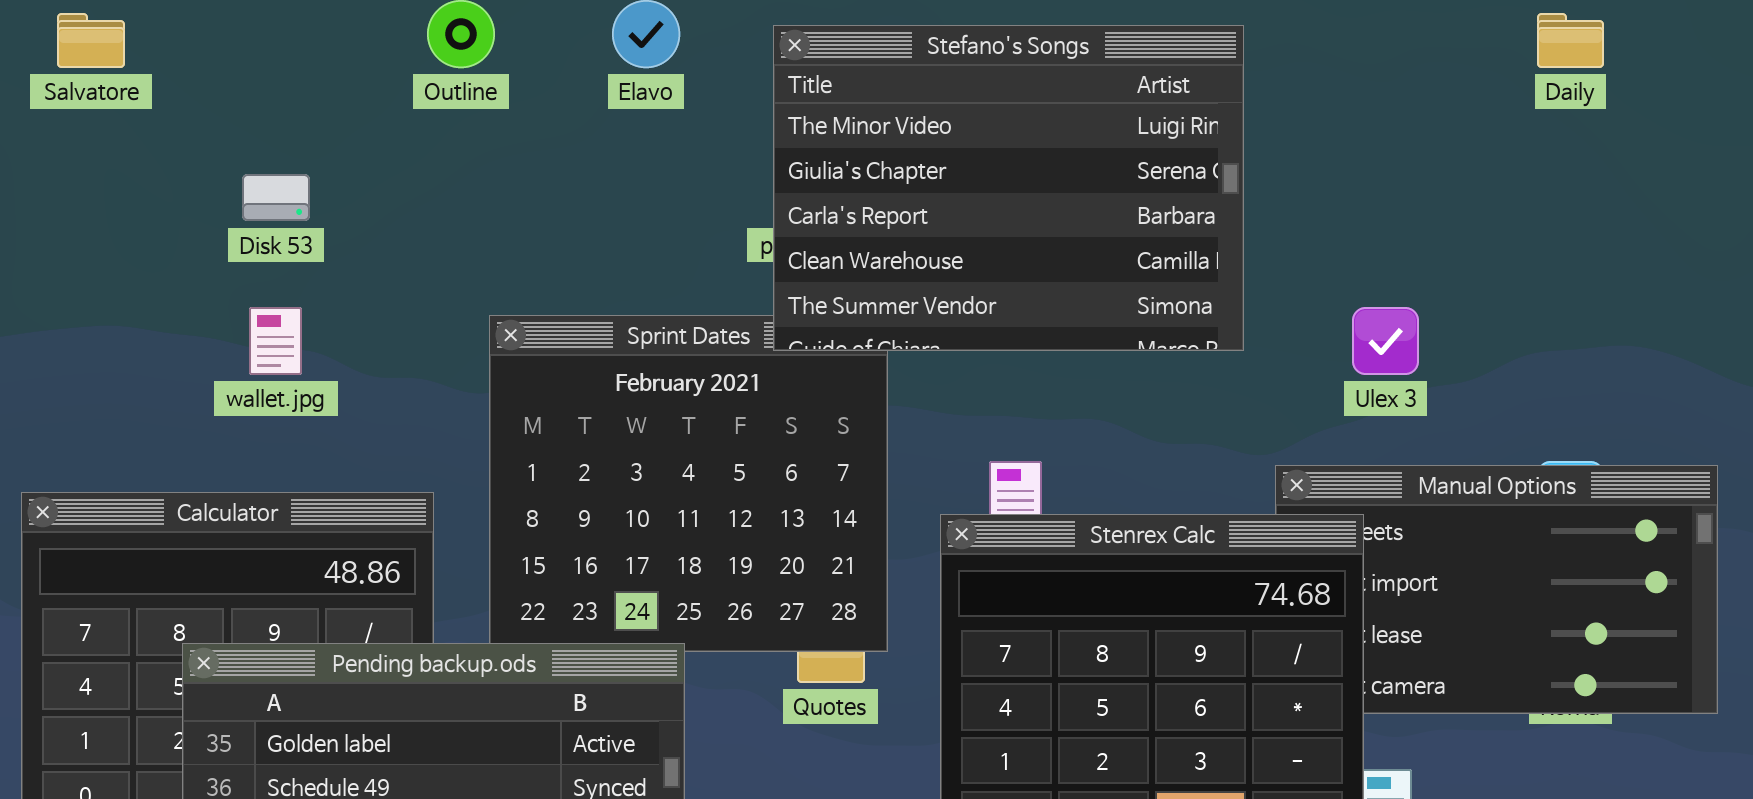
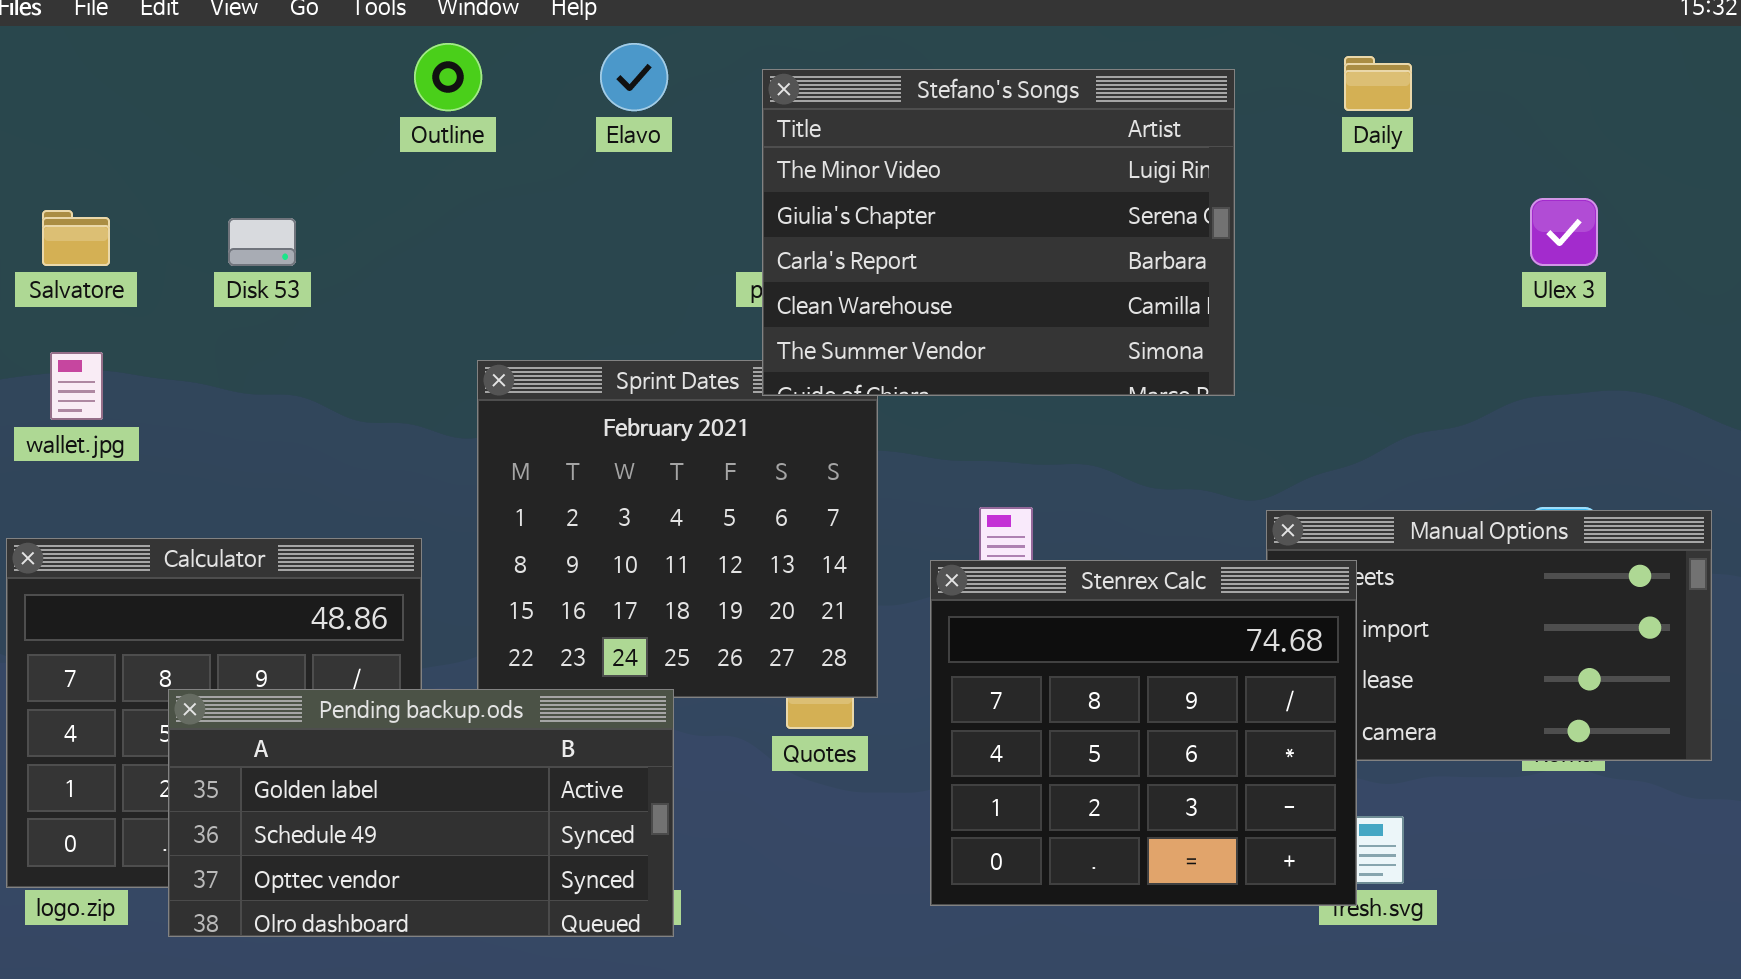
Salvatore: [57,13,125,68] -> [42,210,110,266], moved
Daily: [1537,13,1604,68] -> [1344,56,1412,111], moved
wallet.jpg: [249,307,302,375] -> [50,352,103,420], moved
Ulex 3: [1352,307,1419,375] -> [1530,198,1598,266], moved

